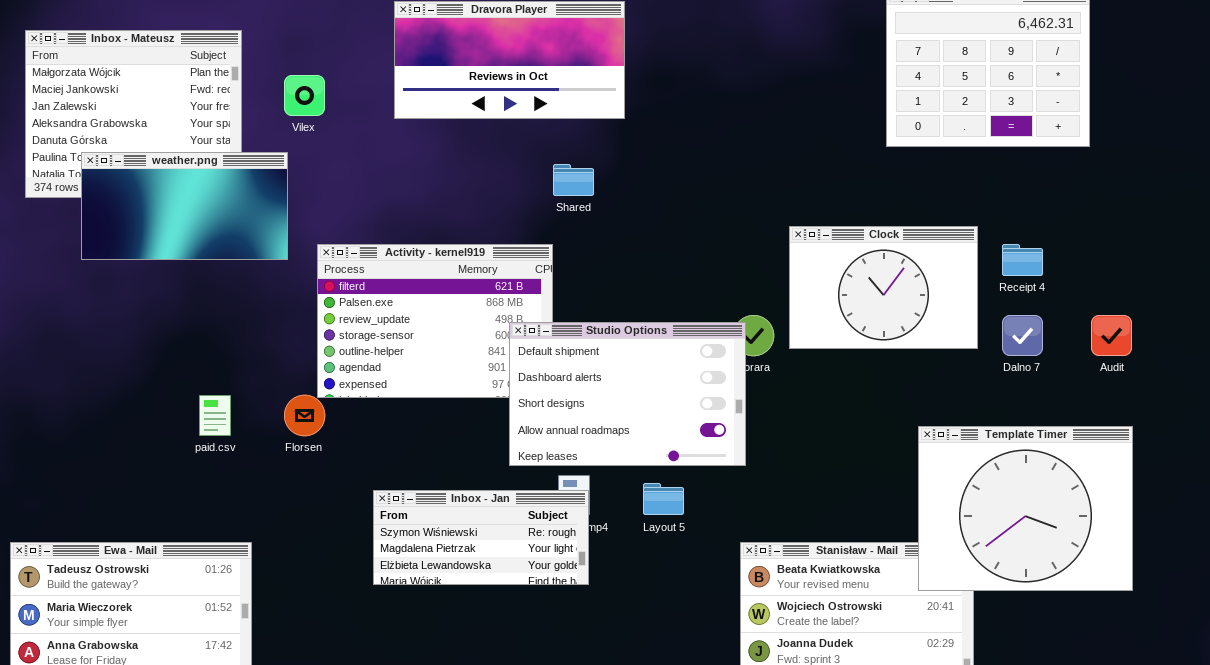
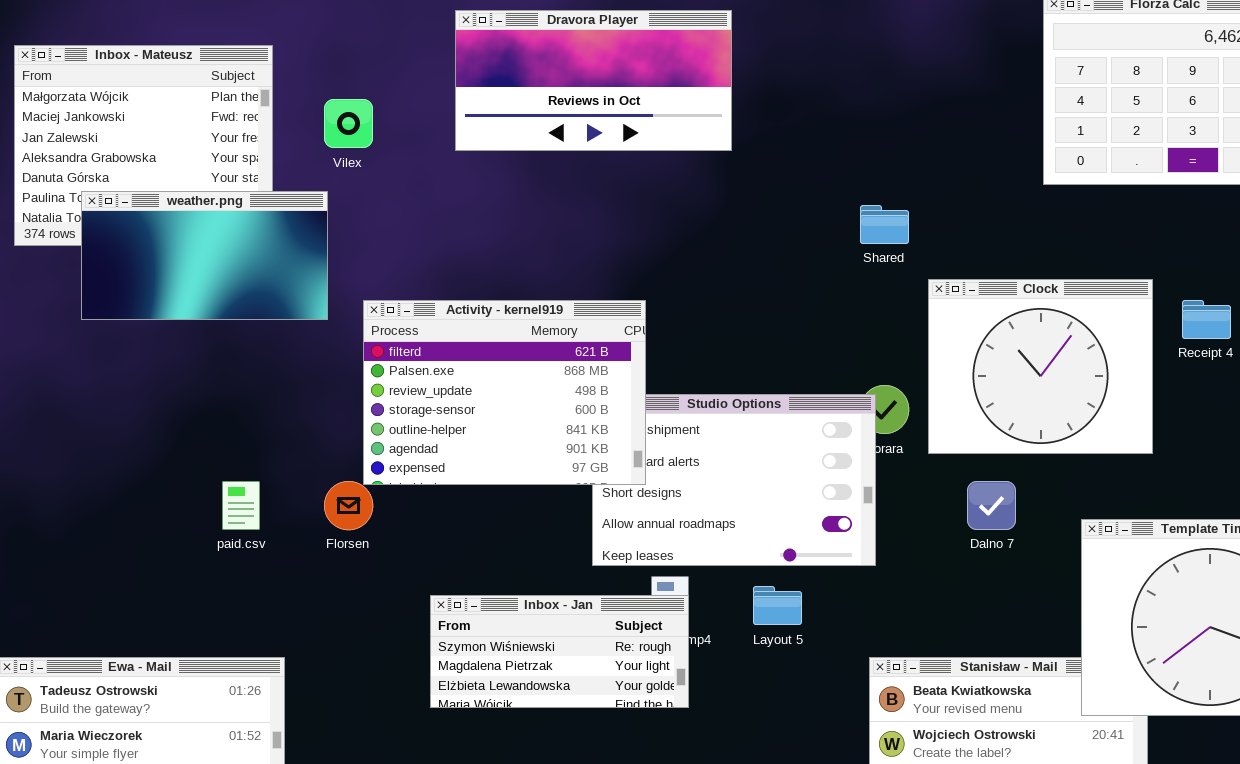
Shared: [553,164,594,196] -> [860,205,909,244], moved
Clock: [789,226,978,349] -> [928,279,1153,454], resized
Activity - kernel919: [317,244,553,398] -> [363,300,646,485], raised
Dalno 7: [1002,315,1043,356] -> [967,481,1016,530], moved

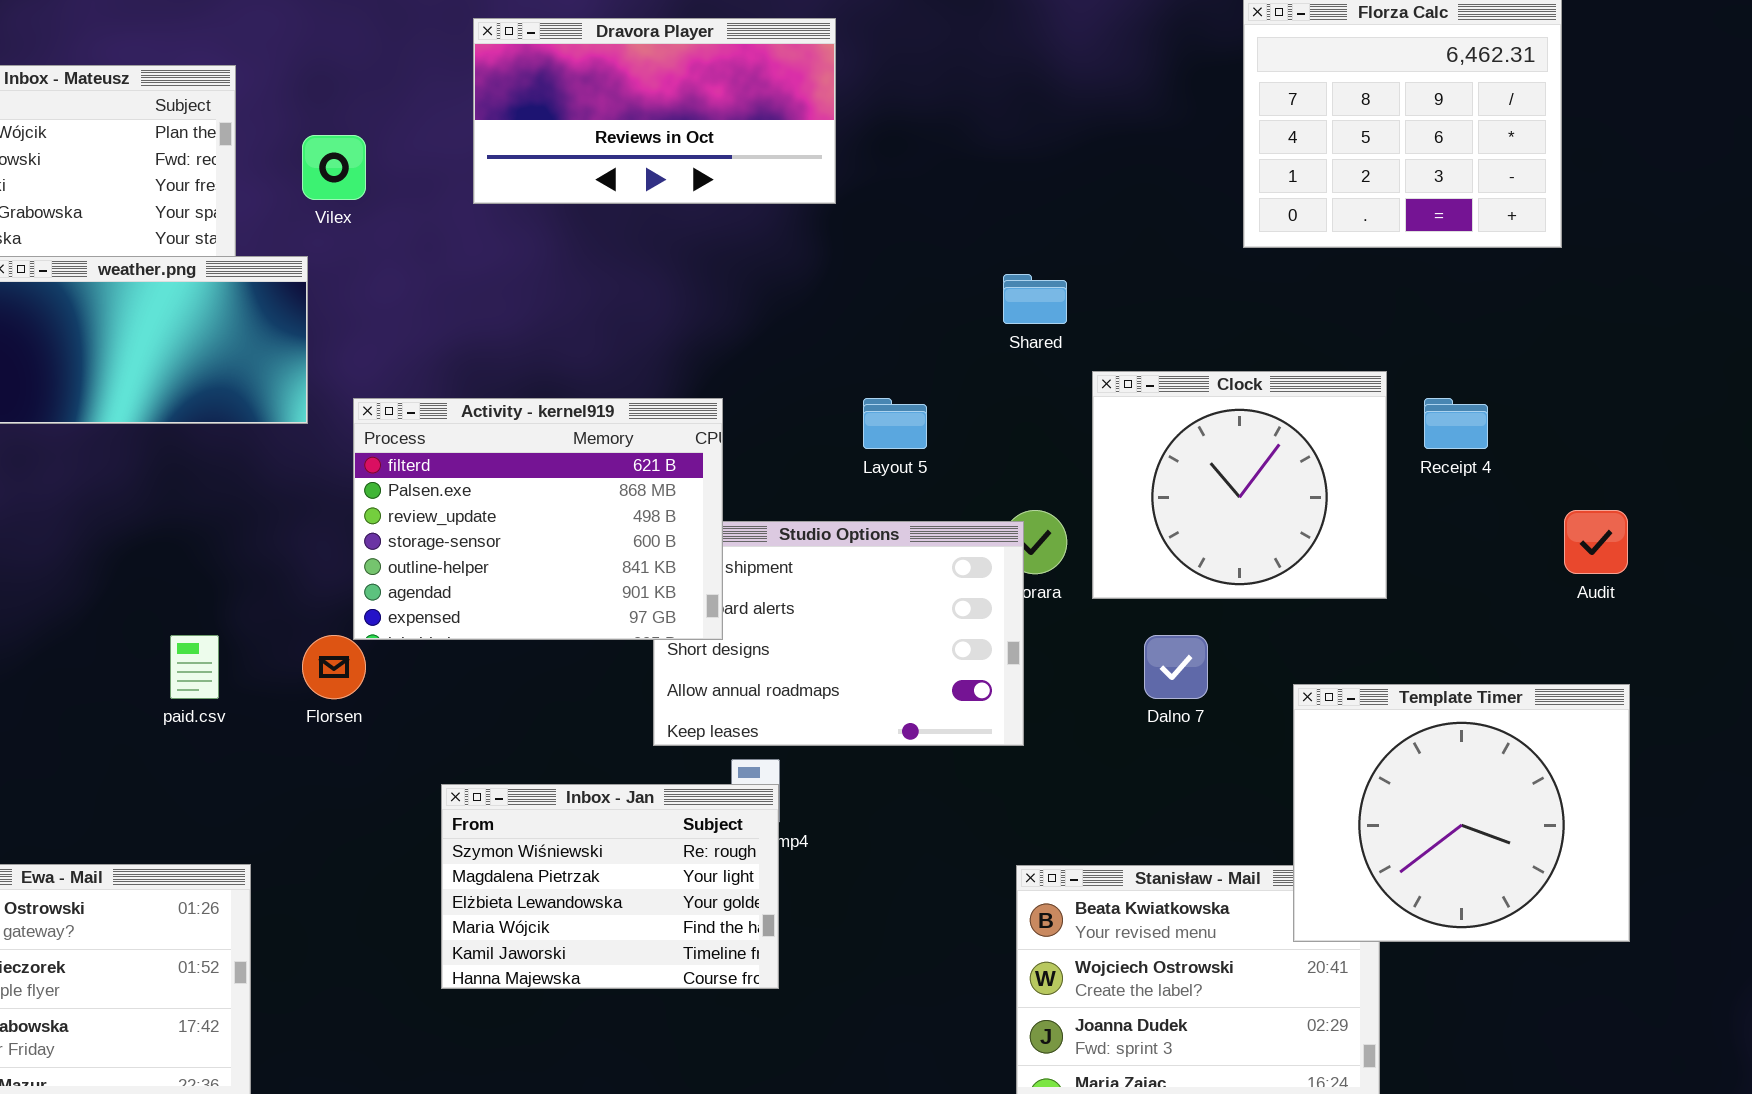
Layout 5: [753,586,802,625] -> [863,398,927,449], moved
Inbox - Jan: [430,595,689,708] -> [441,784,779,989], resized

